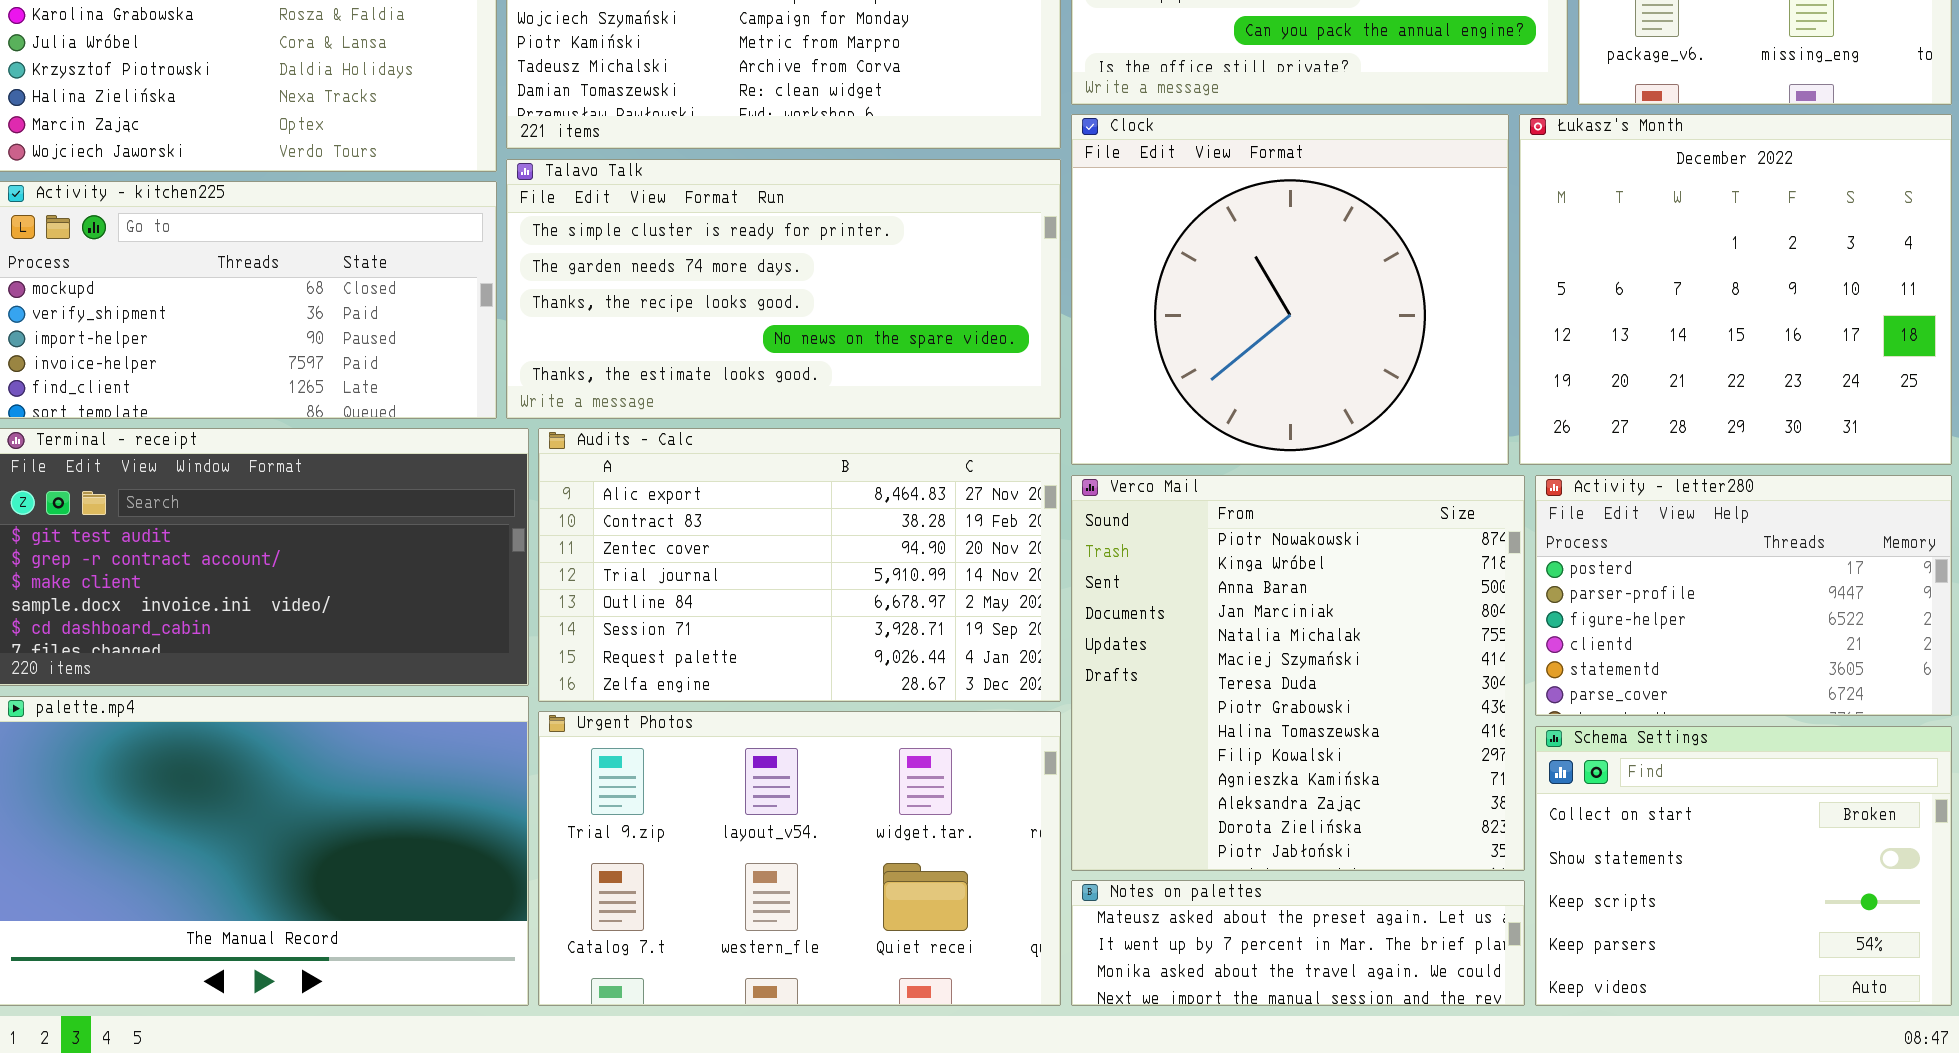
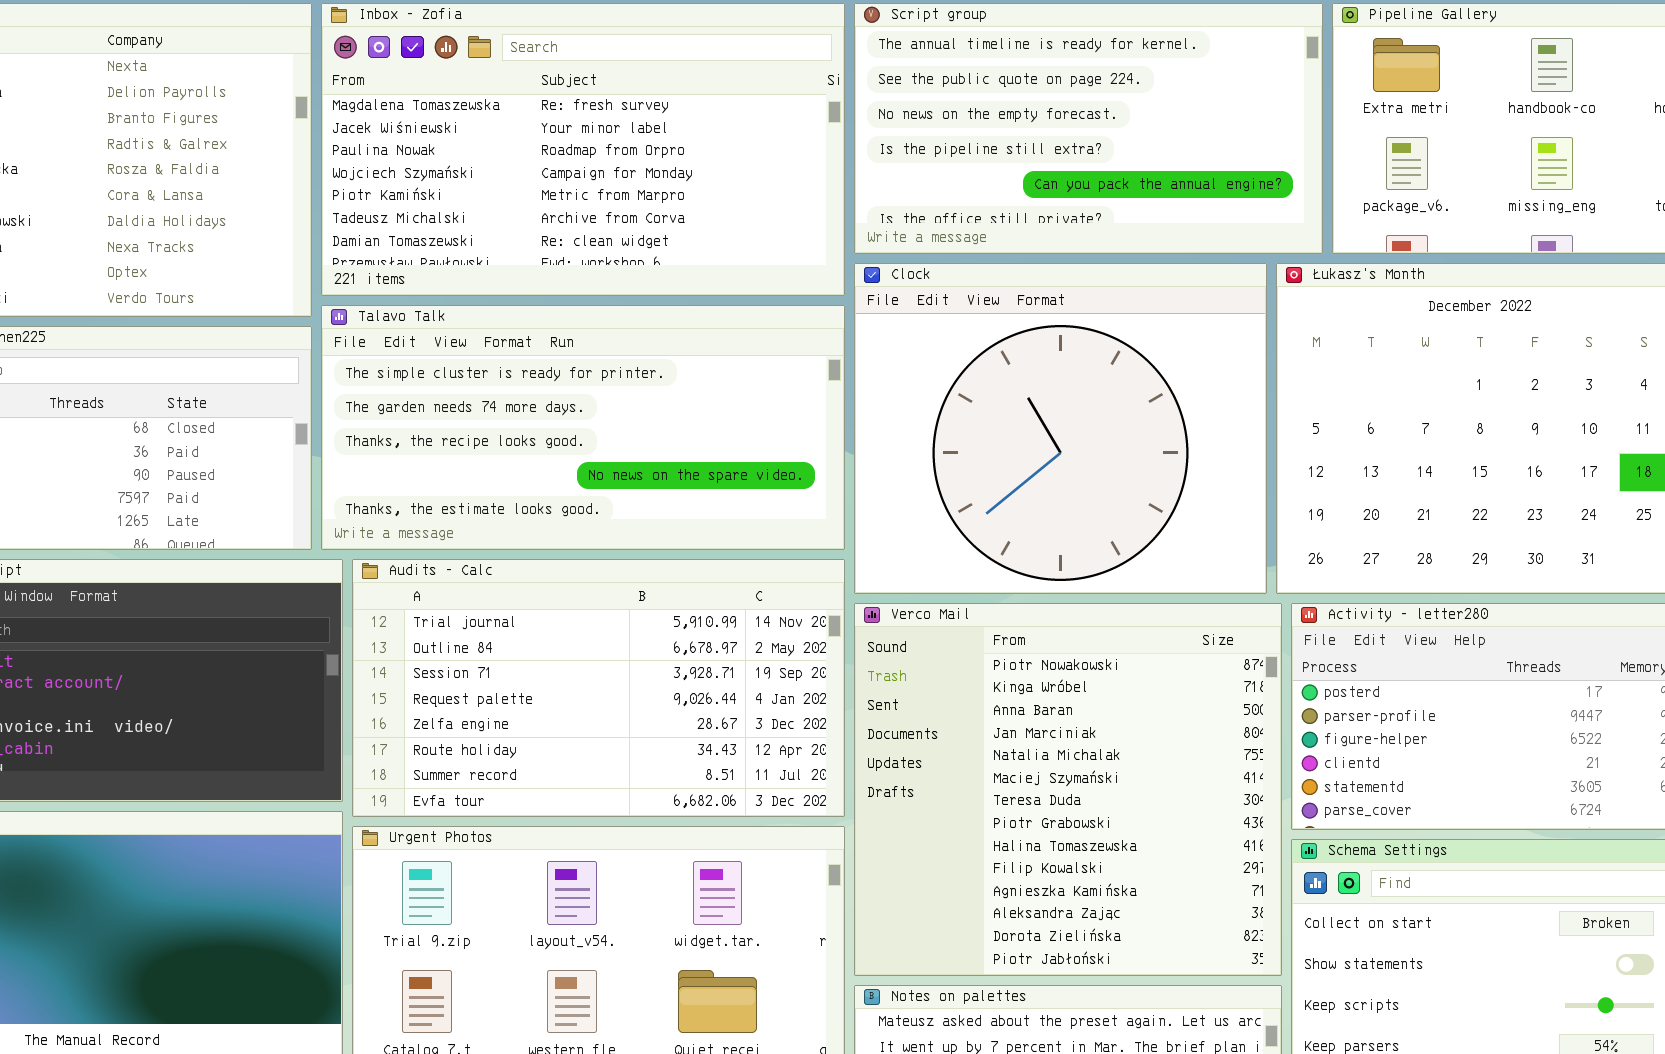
Audits - Calc: [538,428,1061,702] -> [352,559,845,817], scrolled down 3 rows

